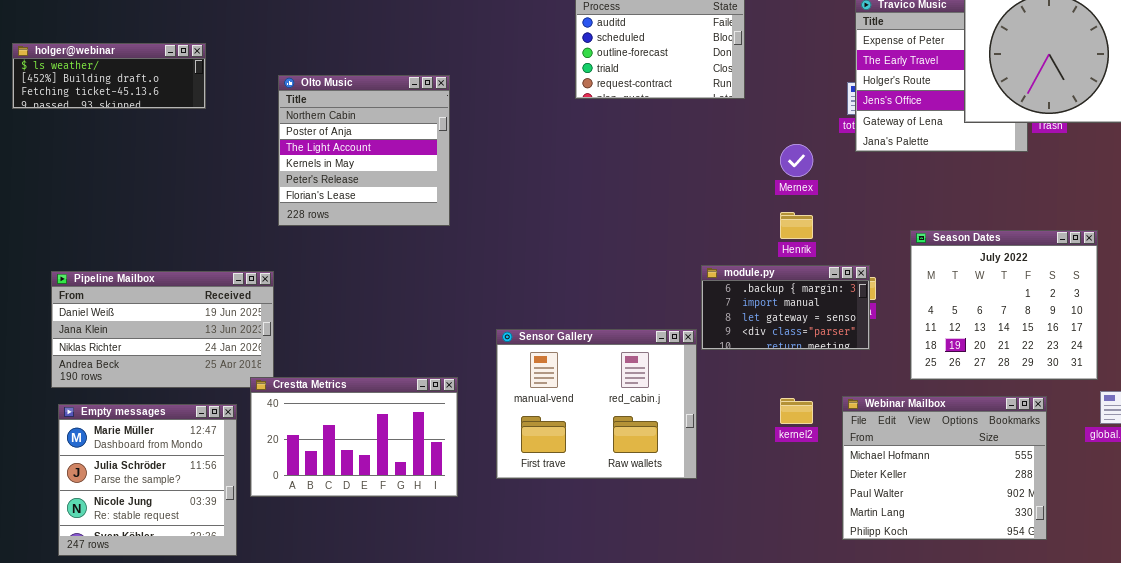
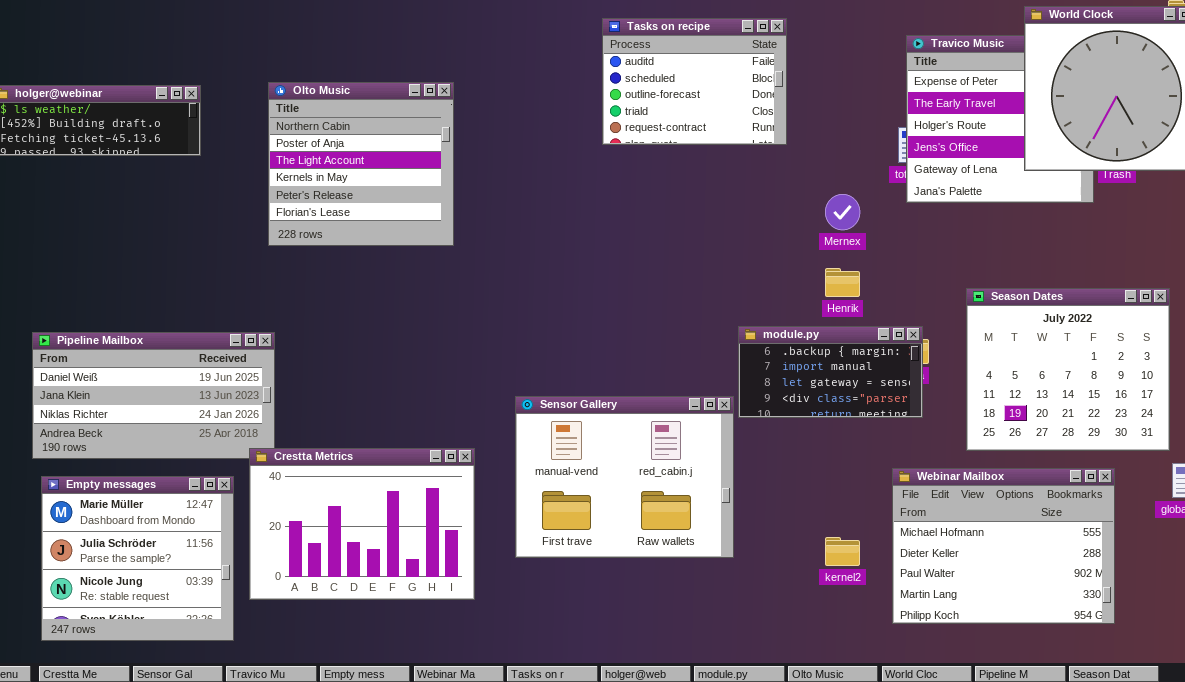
Olto Music: [278,75,450,226] -> [268,82,454,246], moved
Crestta Metrics: [250,377,458,497] -> [249,448,475,600], resized
kernel2: [780,398,813,424] -> [825,537,860,566], moved

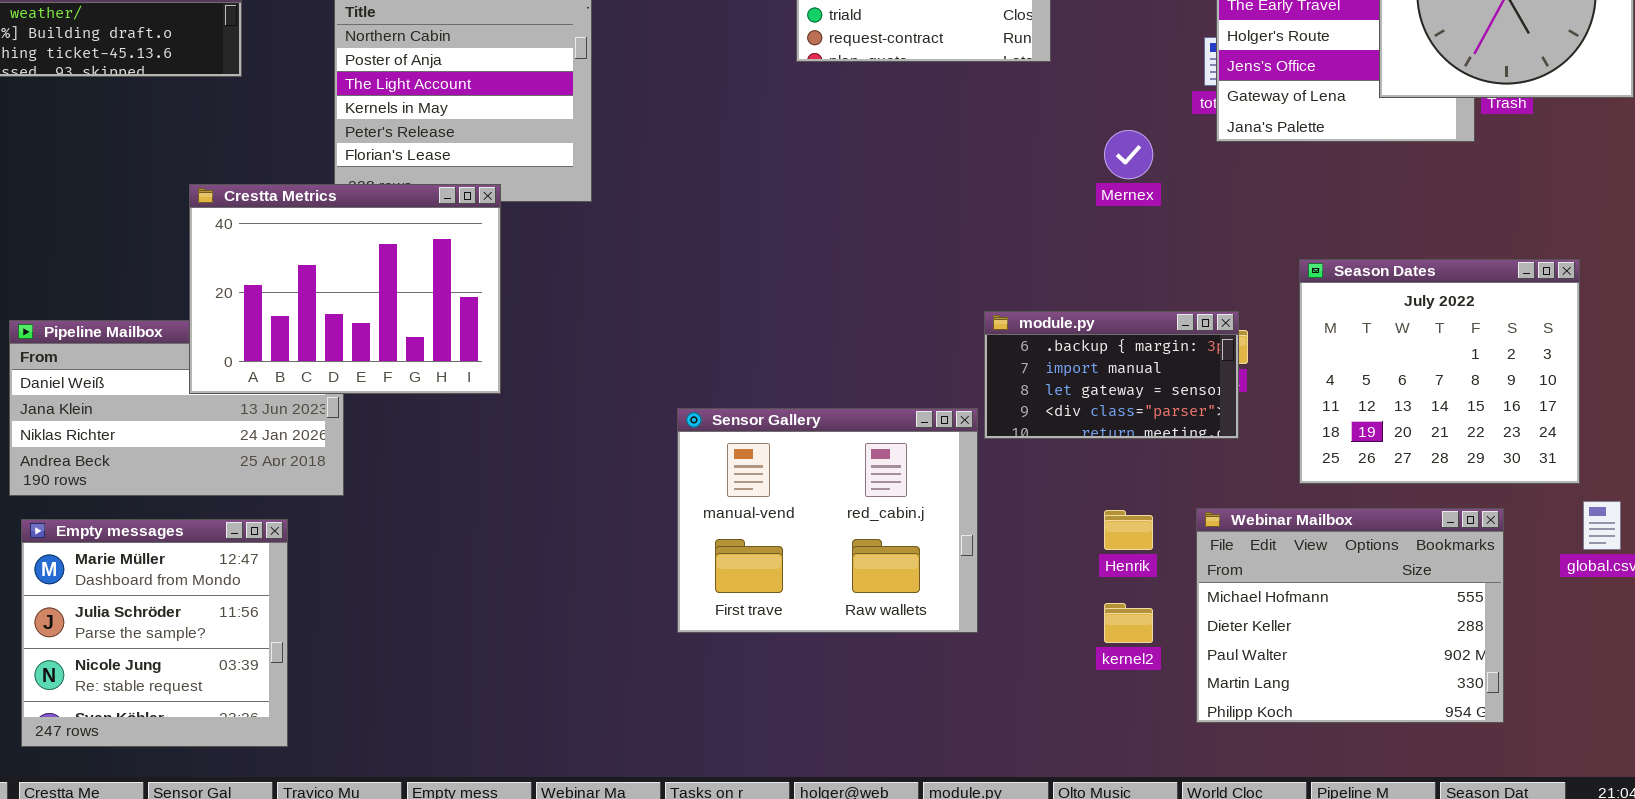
Henrik: [825,268,860,297] -> [1104,510,1153,550], moved
Crestta Metrics: [249,448,475,600] -> [189,184,501,394], moved

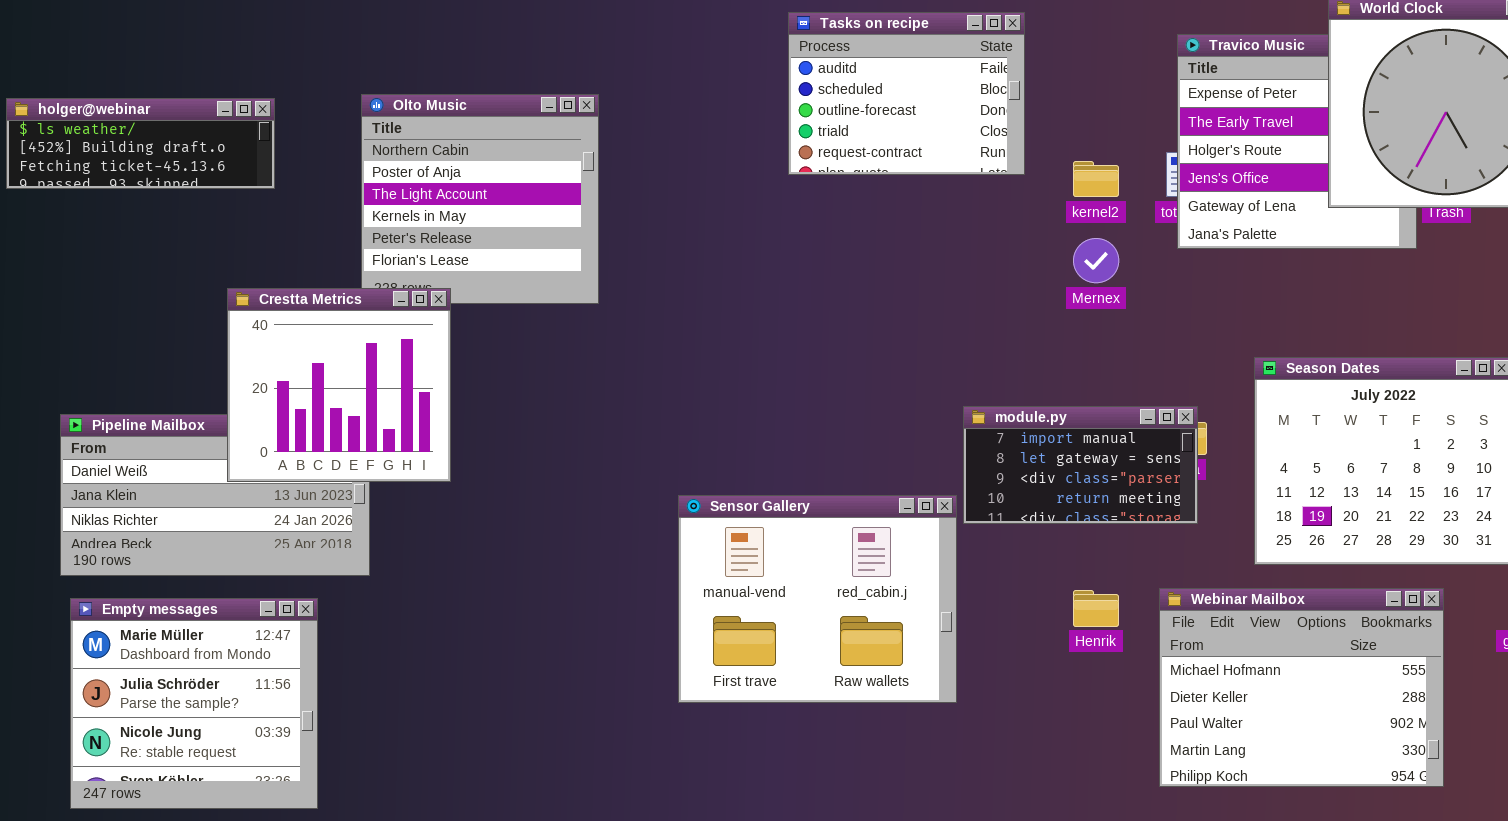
Crestta Metrics: [189,184,501,394] -> [227,288,451,482], resized
module.py: [984,311,1239,439] -> [963,406,1198,524], scrolled down 1 row
kernel2: [1104,603,1153,643] -> [1073,161,1119,197], moved

